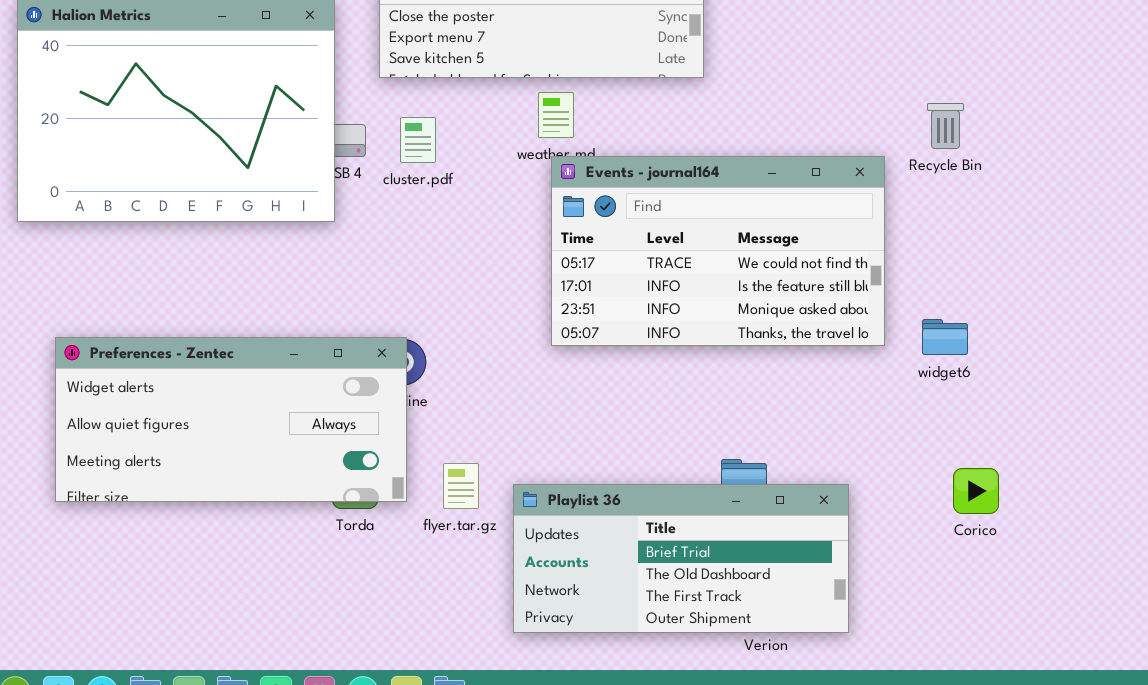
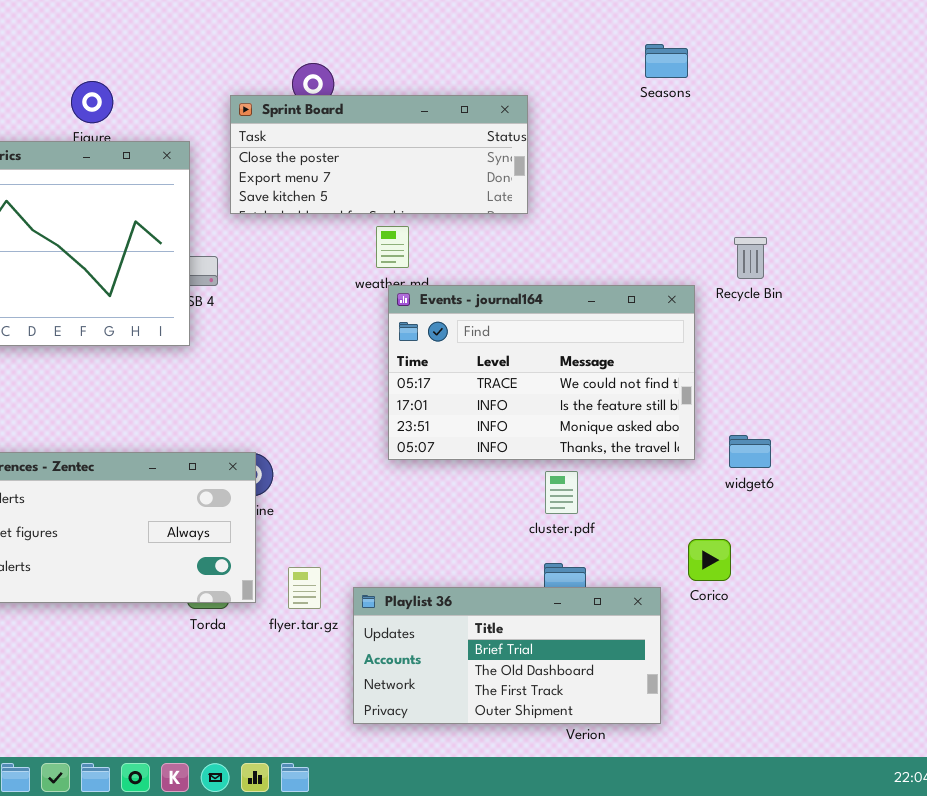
cluster.pdf: [400,117,436,163] -> [545,471,578,514], moved
Corico: [953,468,999,514] -> [688,539,731,581], moved

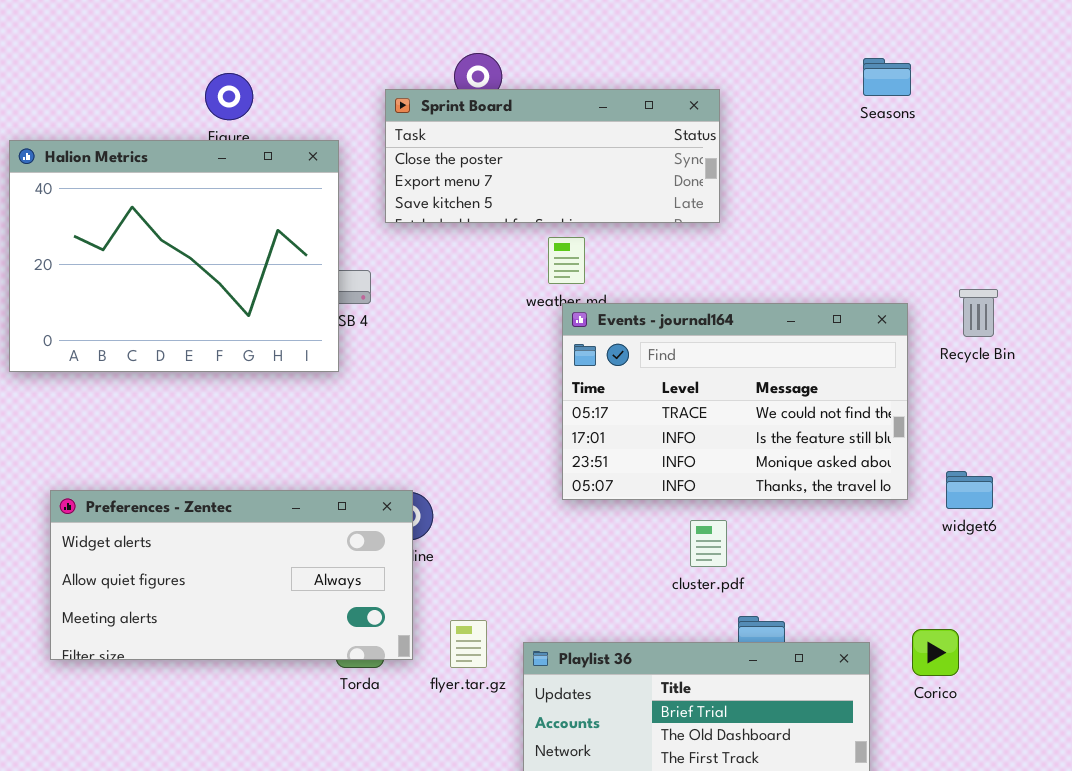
Seasons: [645,44,688,78] -> [863,58,911,96], moved
Recycle Bin: [734,237,767,279] -> [959,289,998,337], moved
cluster.pdf: [545,471,578,514] -> [690,520,727,567], moved
Corico: [688,539,731,581] -> [912,629,959,676], moved

